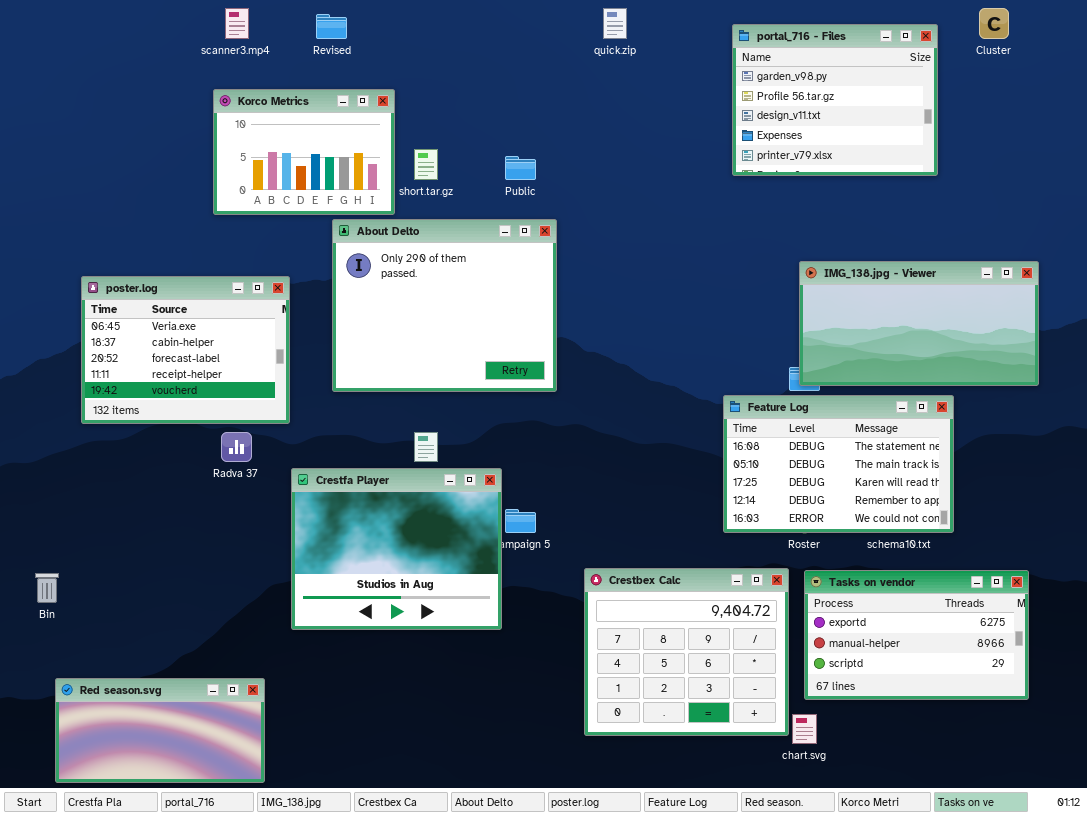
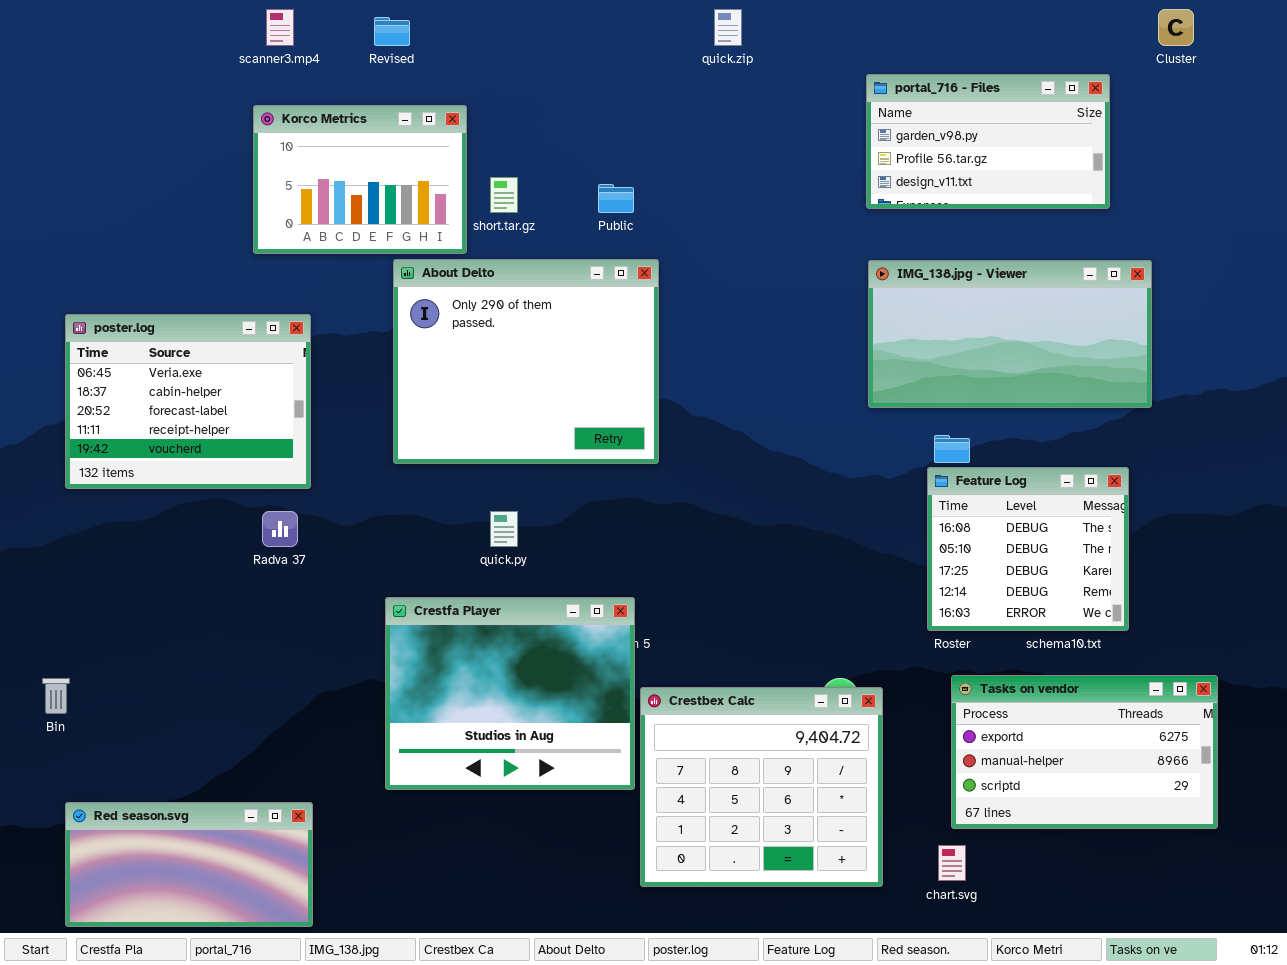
portal_716 - Files: [732,24,938,176] -> [866,74,1110,209], resized
IMG_138.jpg - Viewer: [799,261,1039,386] -> [868,260,1152,408], moved
poster.log: [81,276,290,424] -> [65,314,311,489], moved
Feature Log: [723,395,954,533] -> [927,467,1129,631], resized
Crestfa Player: [291,468,502,630] -> [385,597,635,790], moved
Crestbex Calc: [584,568,789,736] -> [640,687,883,887], moved

